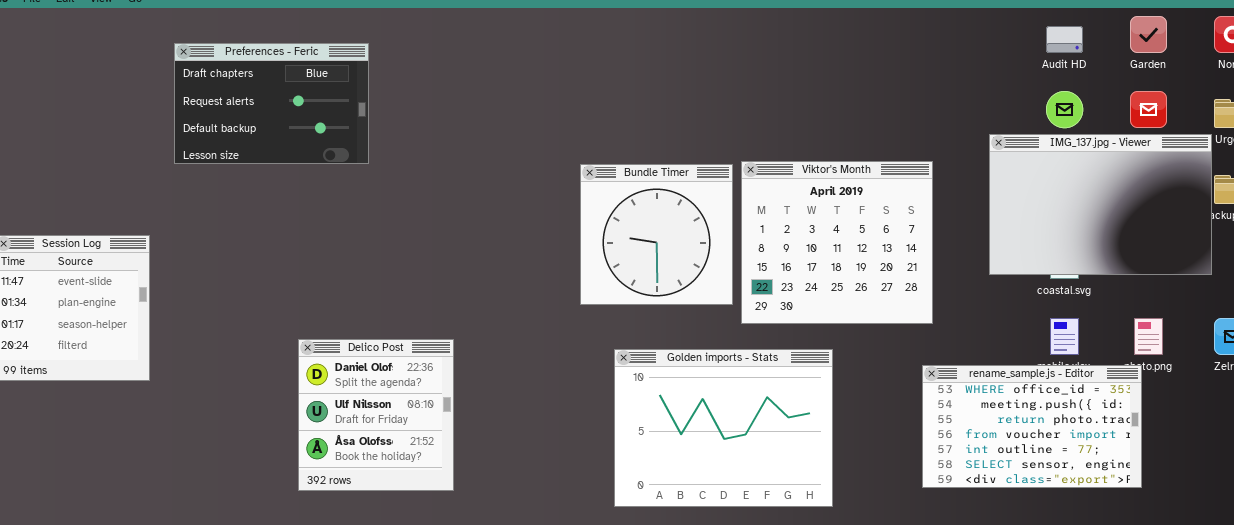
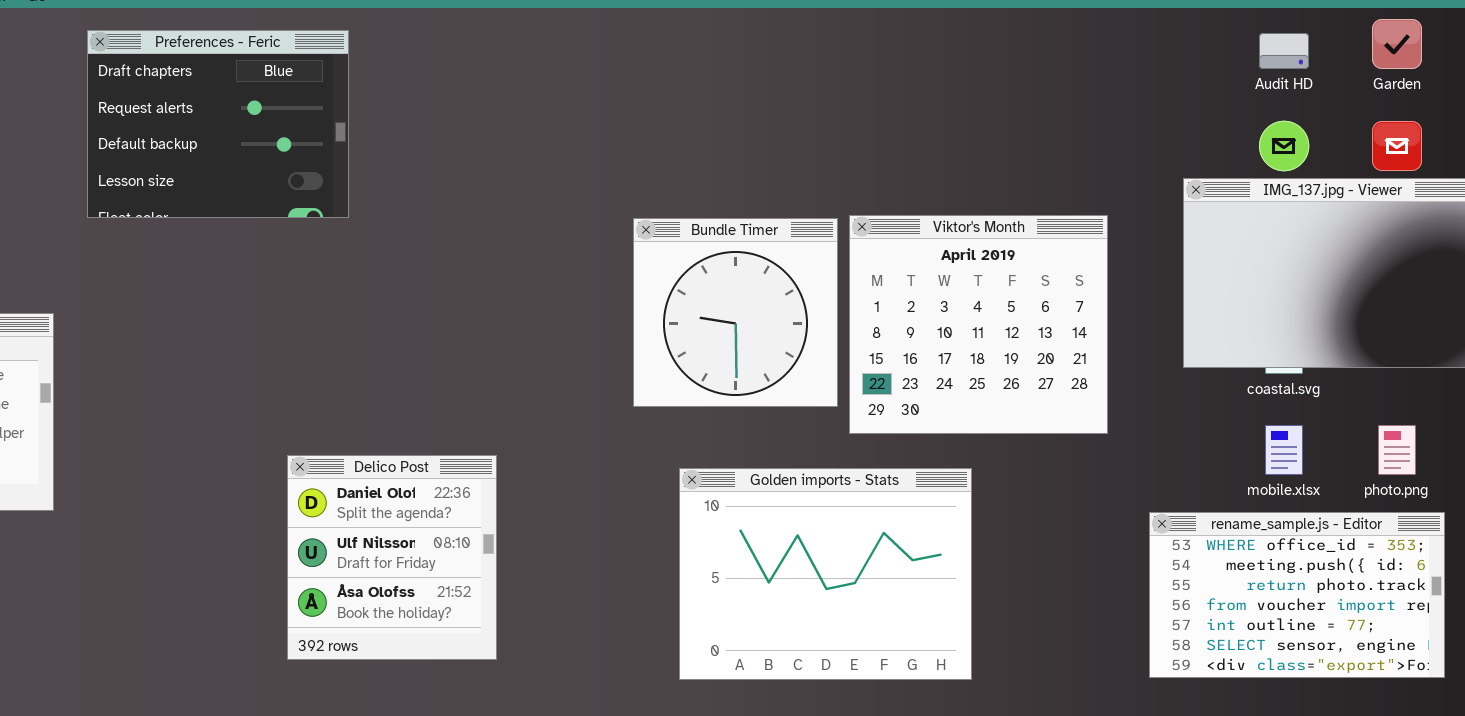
Preferences - Feric: [174,43,369,164] -> [87,30,349,218], resized
Delico Post: [298,339,454,491] -> [287,455,497,660], moved
rename_sample.js - Editor: [922,365,1142,488] -> [1149,512,1445,678], moved

